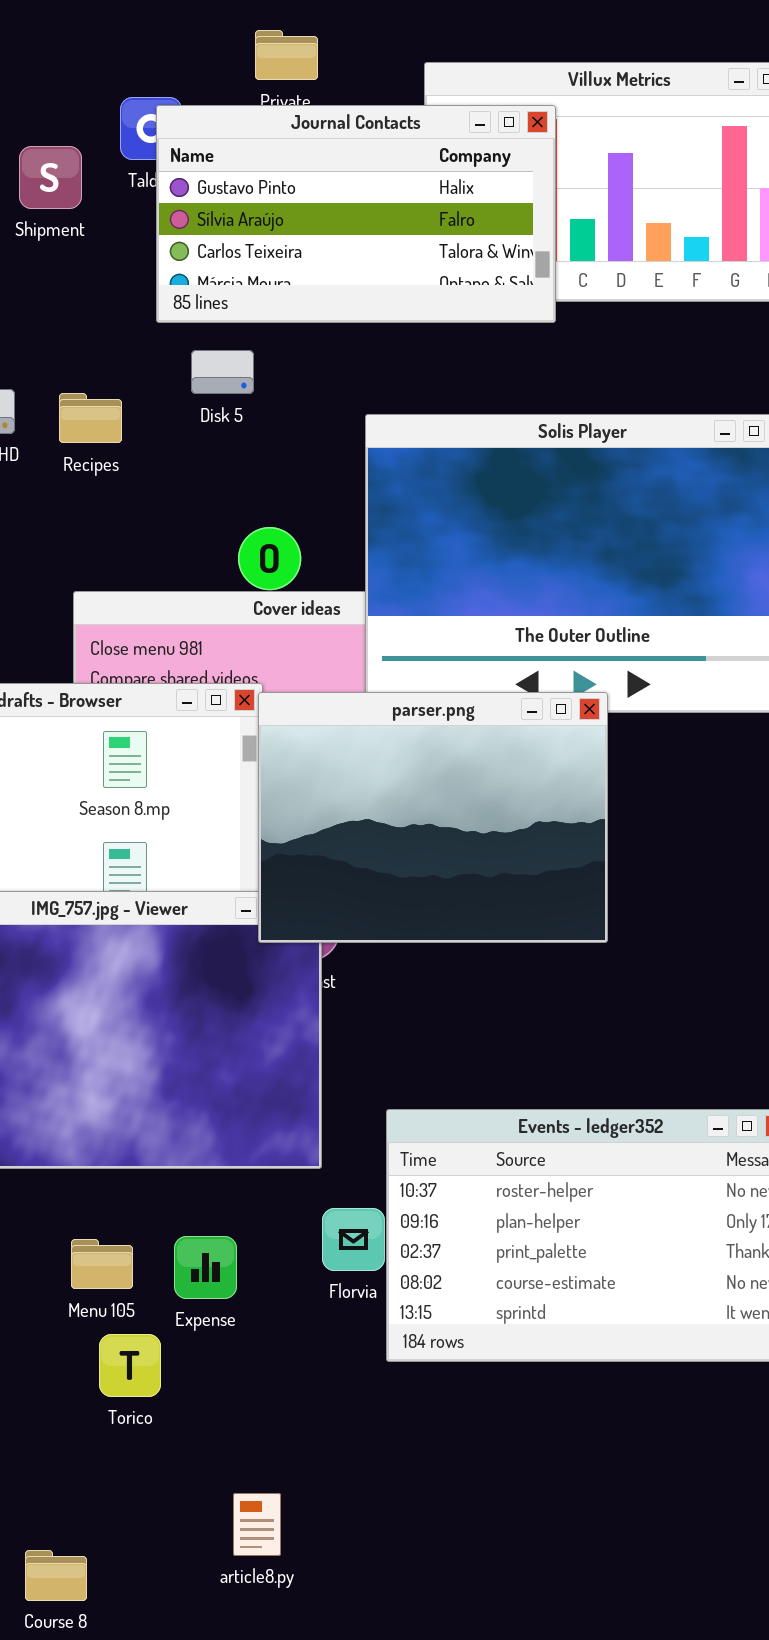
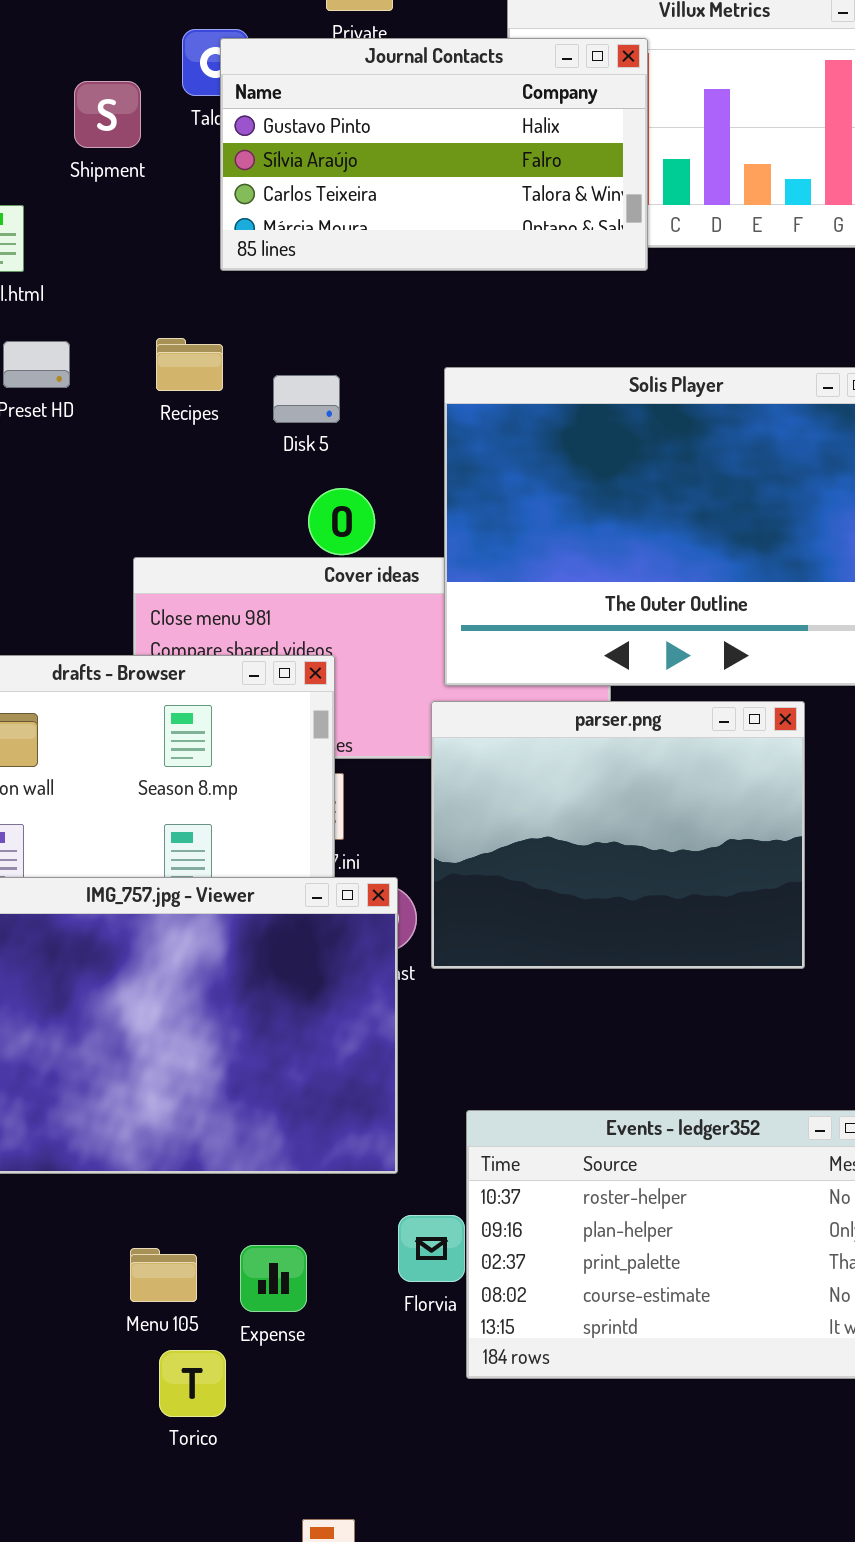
Disk 5: [191,350,254,394] -> [273,375,340,423], moved
Recipes: [59,393,122,443] -> [156,338,223,391], moved
parser.png: [258,692,608,943] -> [431,701,805,969], moved

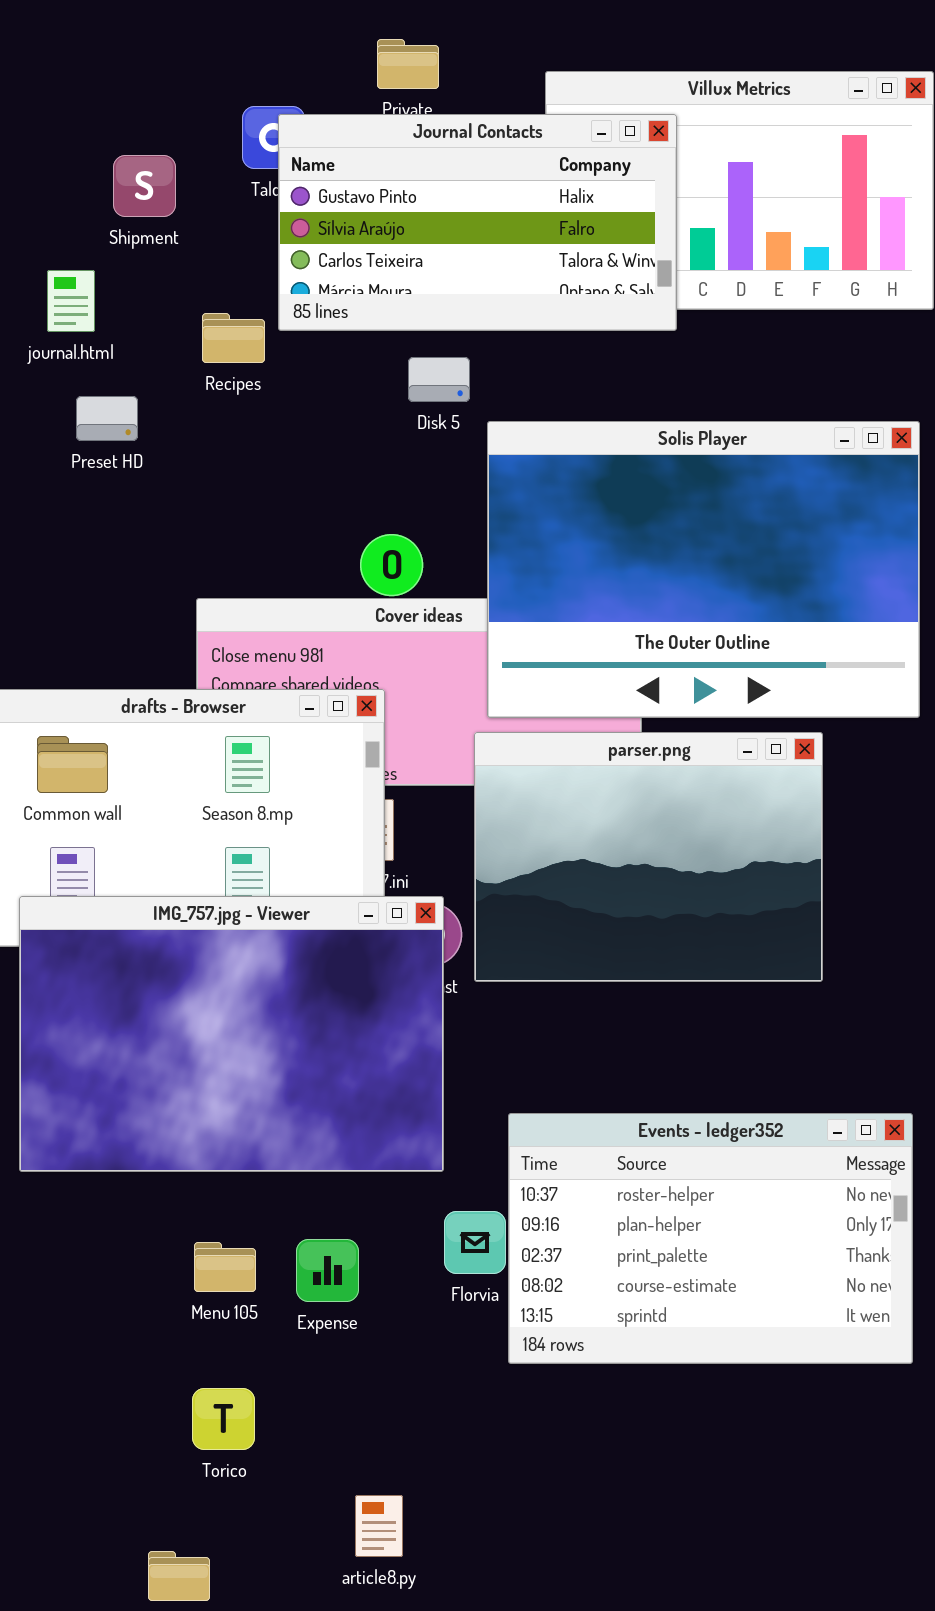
Shipment: [74,81,141,148] -> [113,155,176,217], moved
Recipes: [156,338,223,391] -> [202,313,265,363], moved
Disk 5: [273,375,340,423] -> [408,357,470,402], moved
Torico: [159,1350,226,1417] -> [192,1388,255,1450], moved

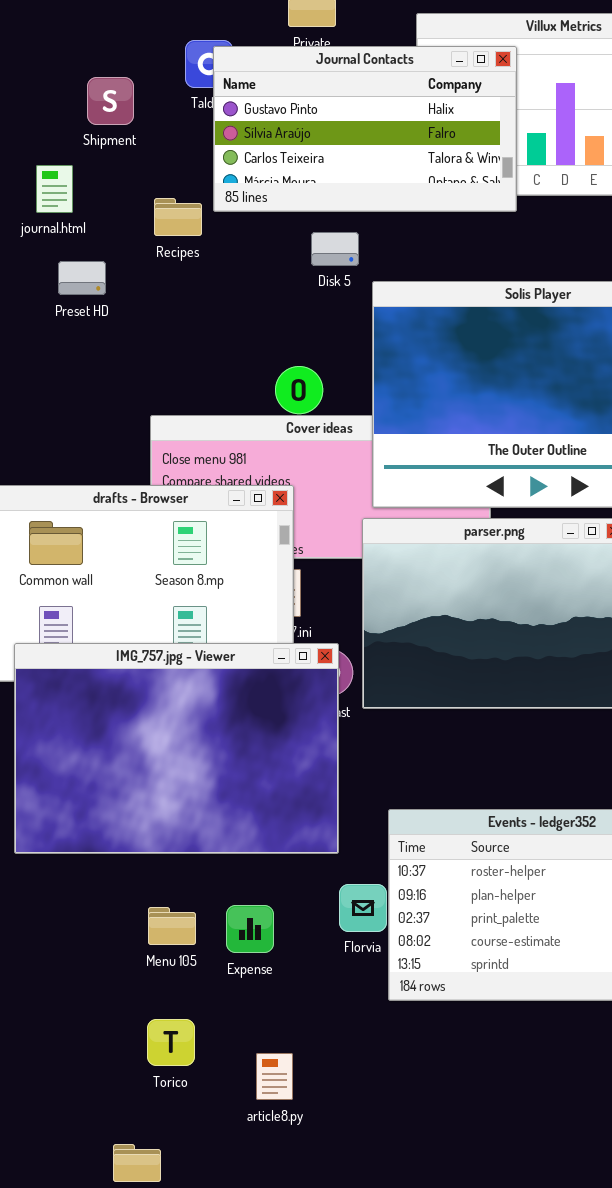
article8.py: [355,1495,403,1557] -> [256,1053,293,1100], moved

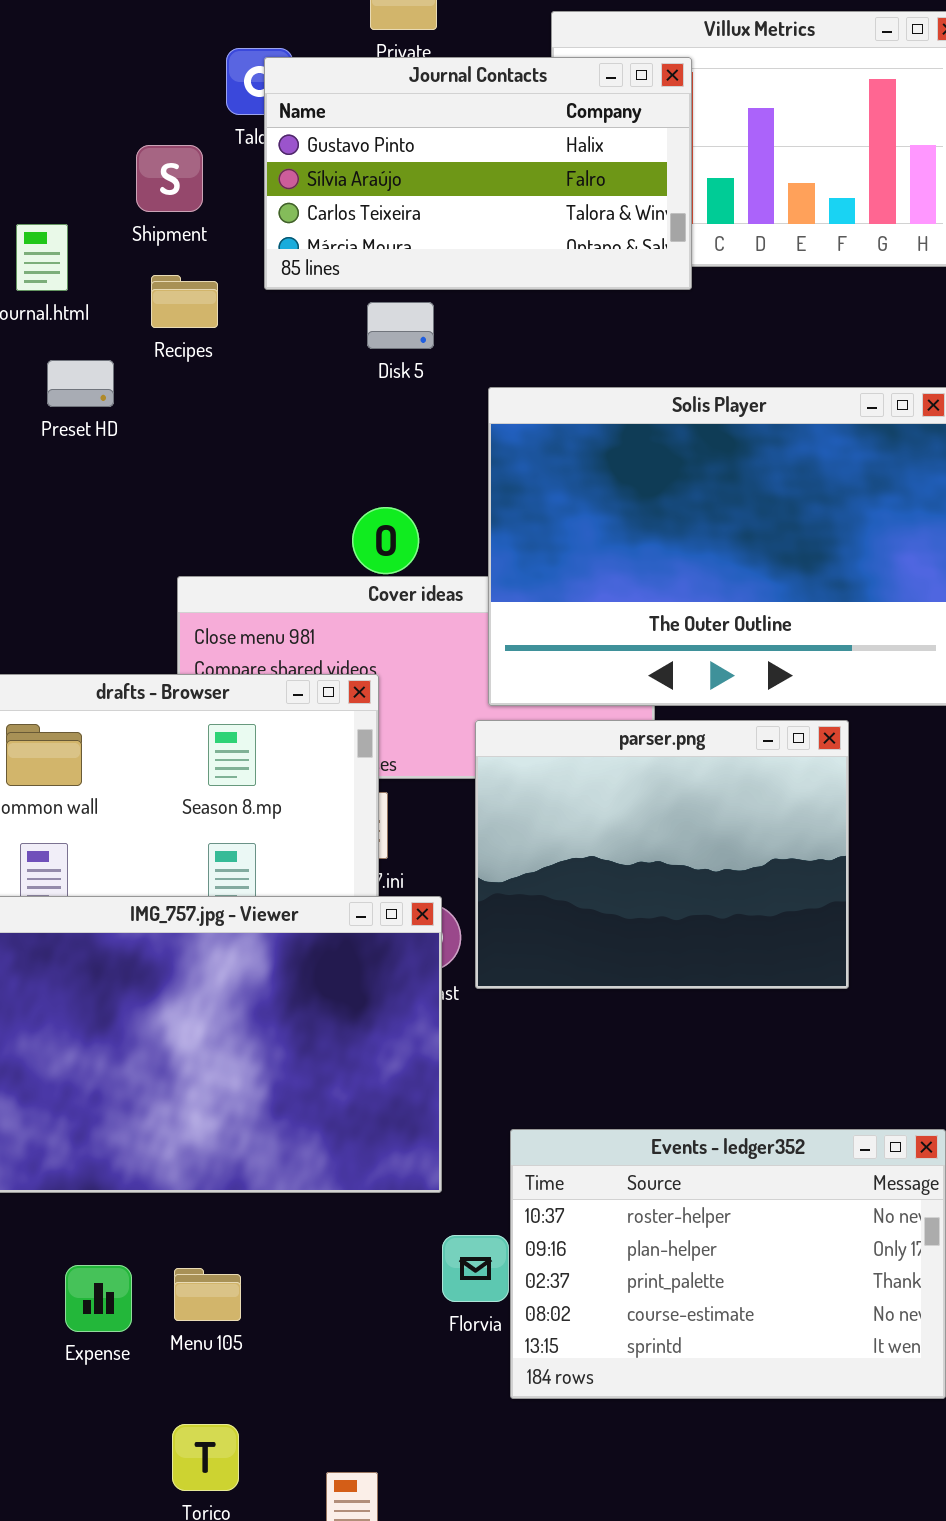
Shipment: [87,77,134,125] -> [136,145,203,212], moved
Recipes: [154,198,202,236] -> [151,275,218,328], moved
Disk 5: [311,232,359,266] -> [367,302,434,349], moved
Expense: [226,905,274,953] -> [65,1265,132,1332], moved

